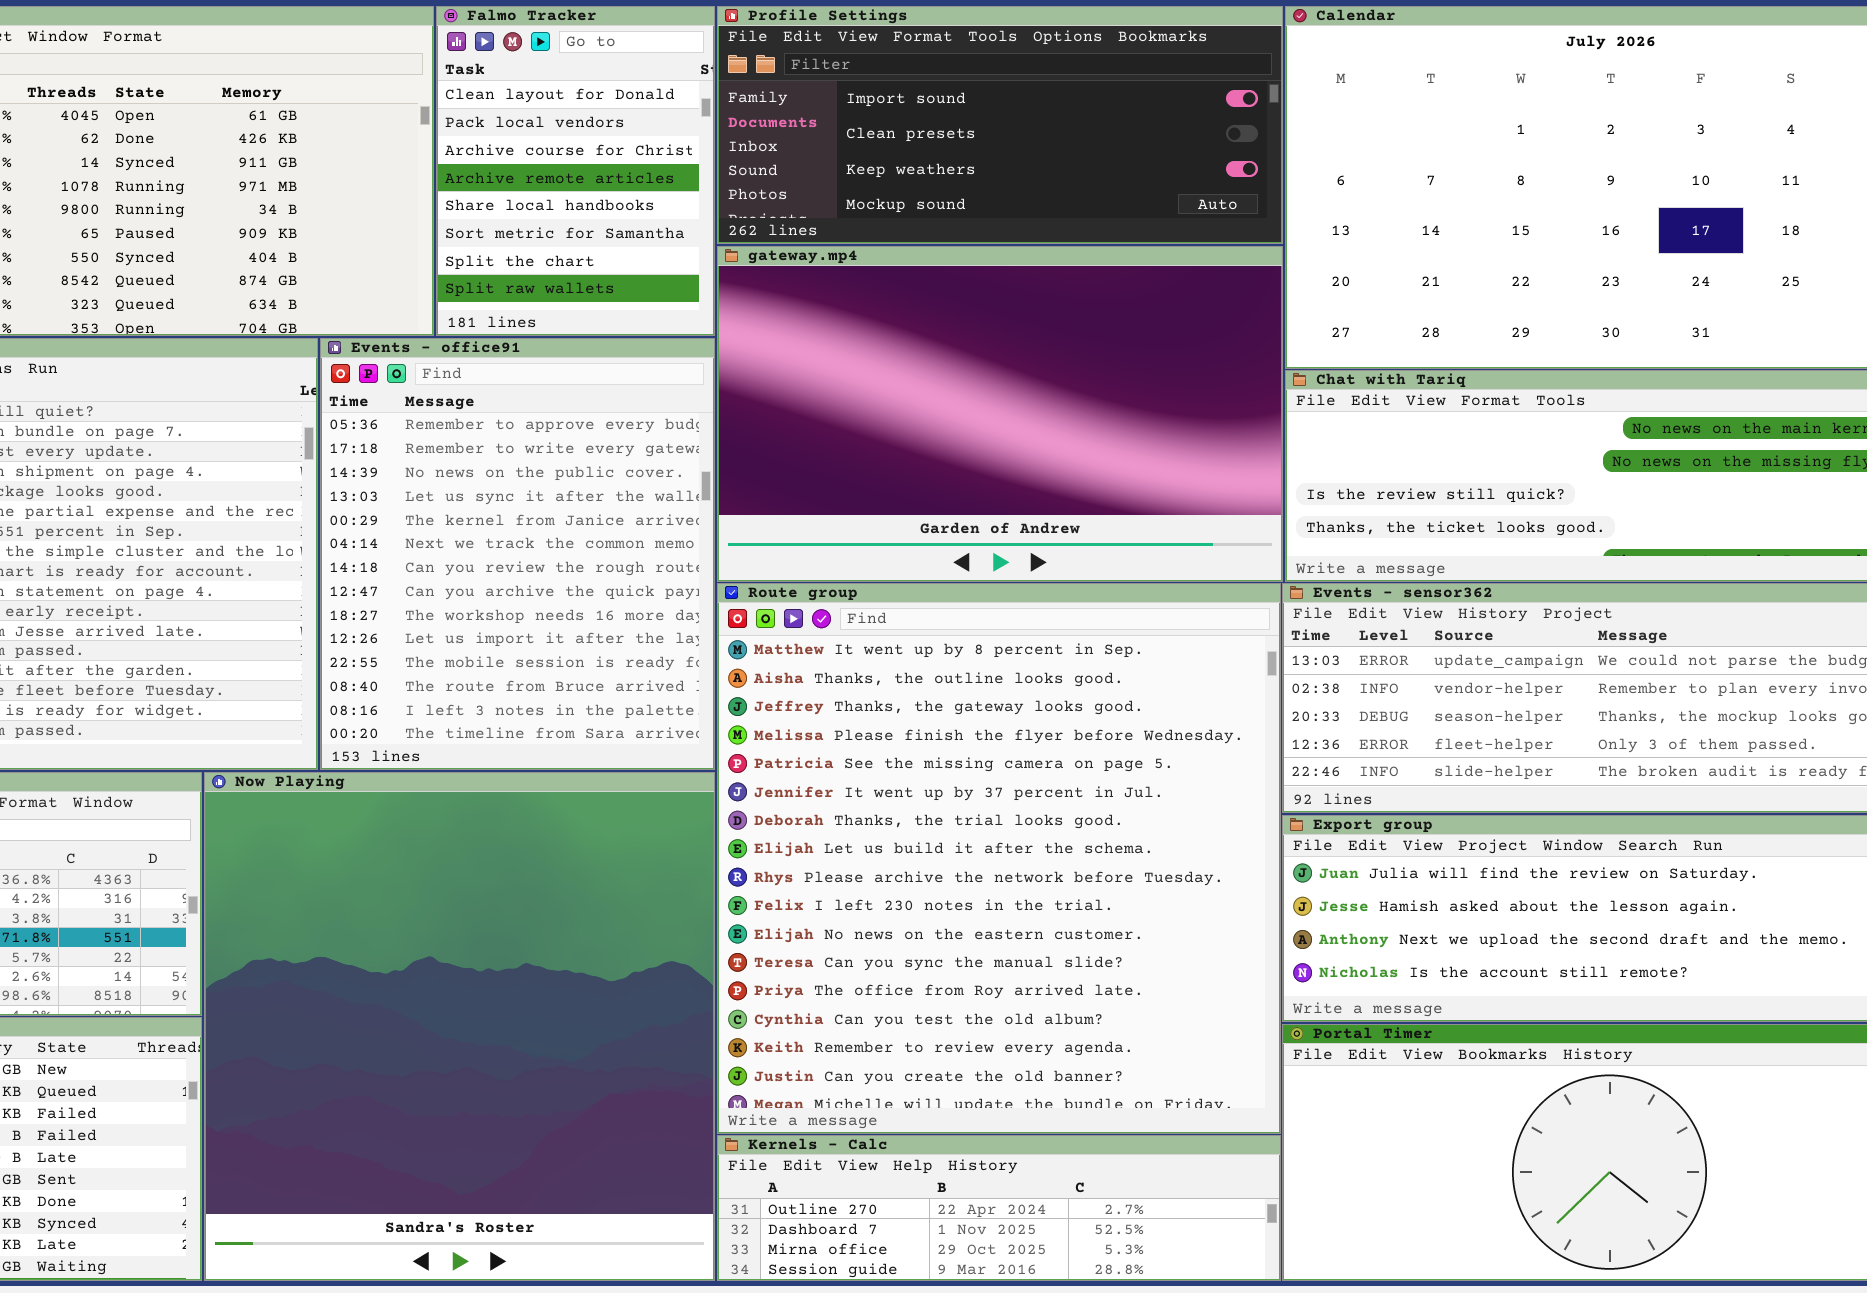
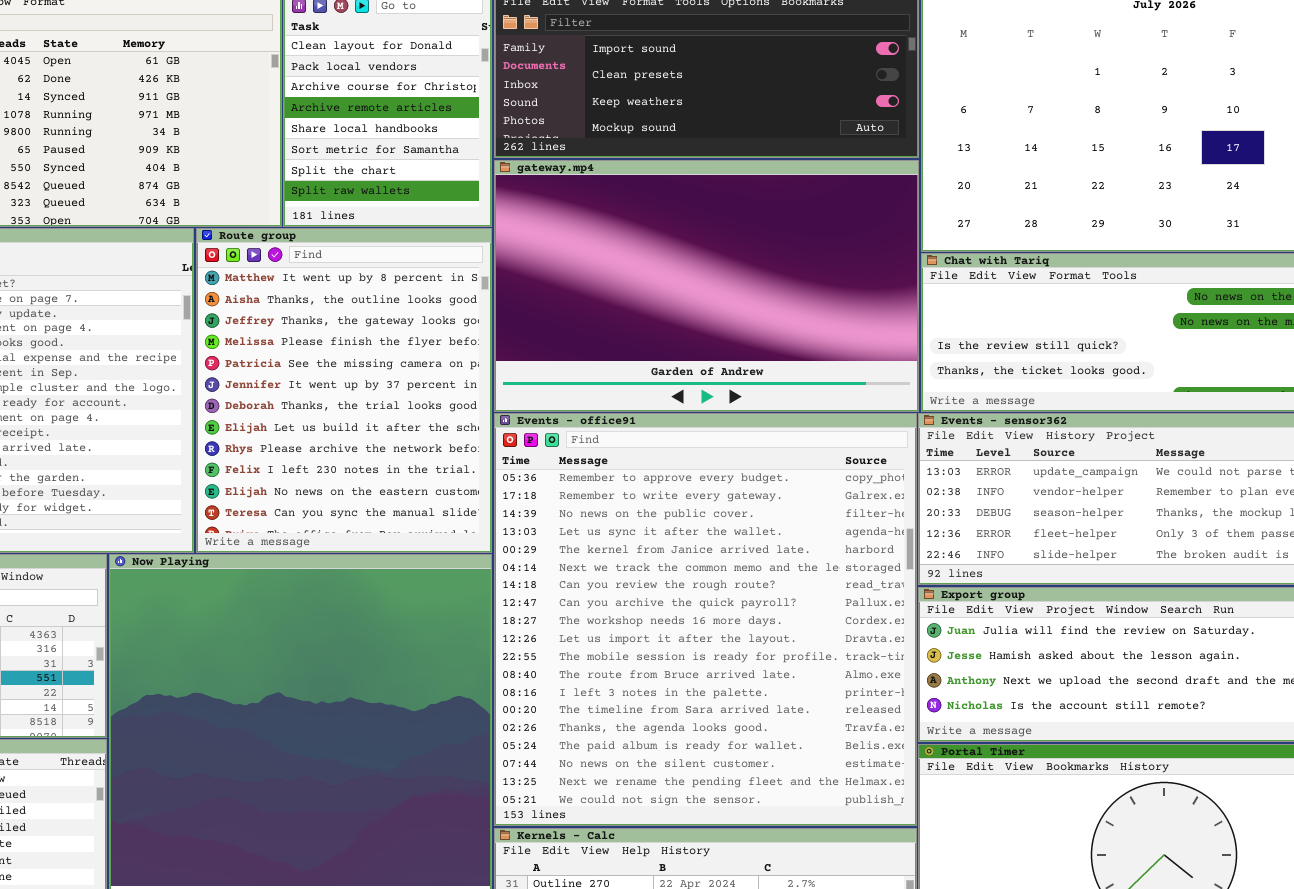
Events - office91: [320,338,715,770] -> [494,413,917,826], moved, resized
Route group: [717,583,1281,1134] -> [196,228,492,553], moved, resized

